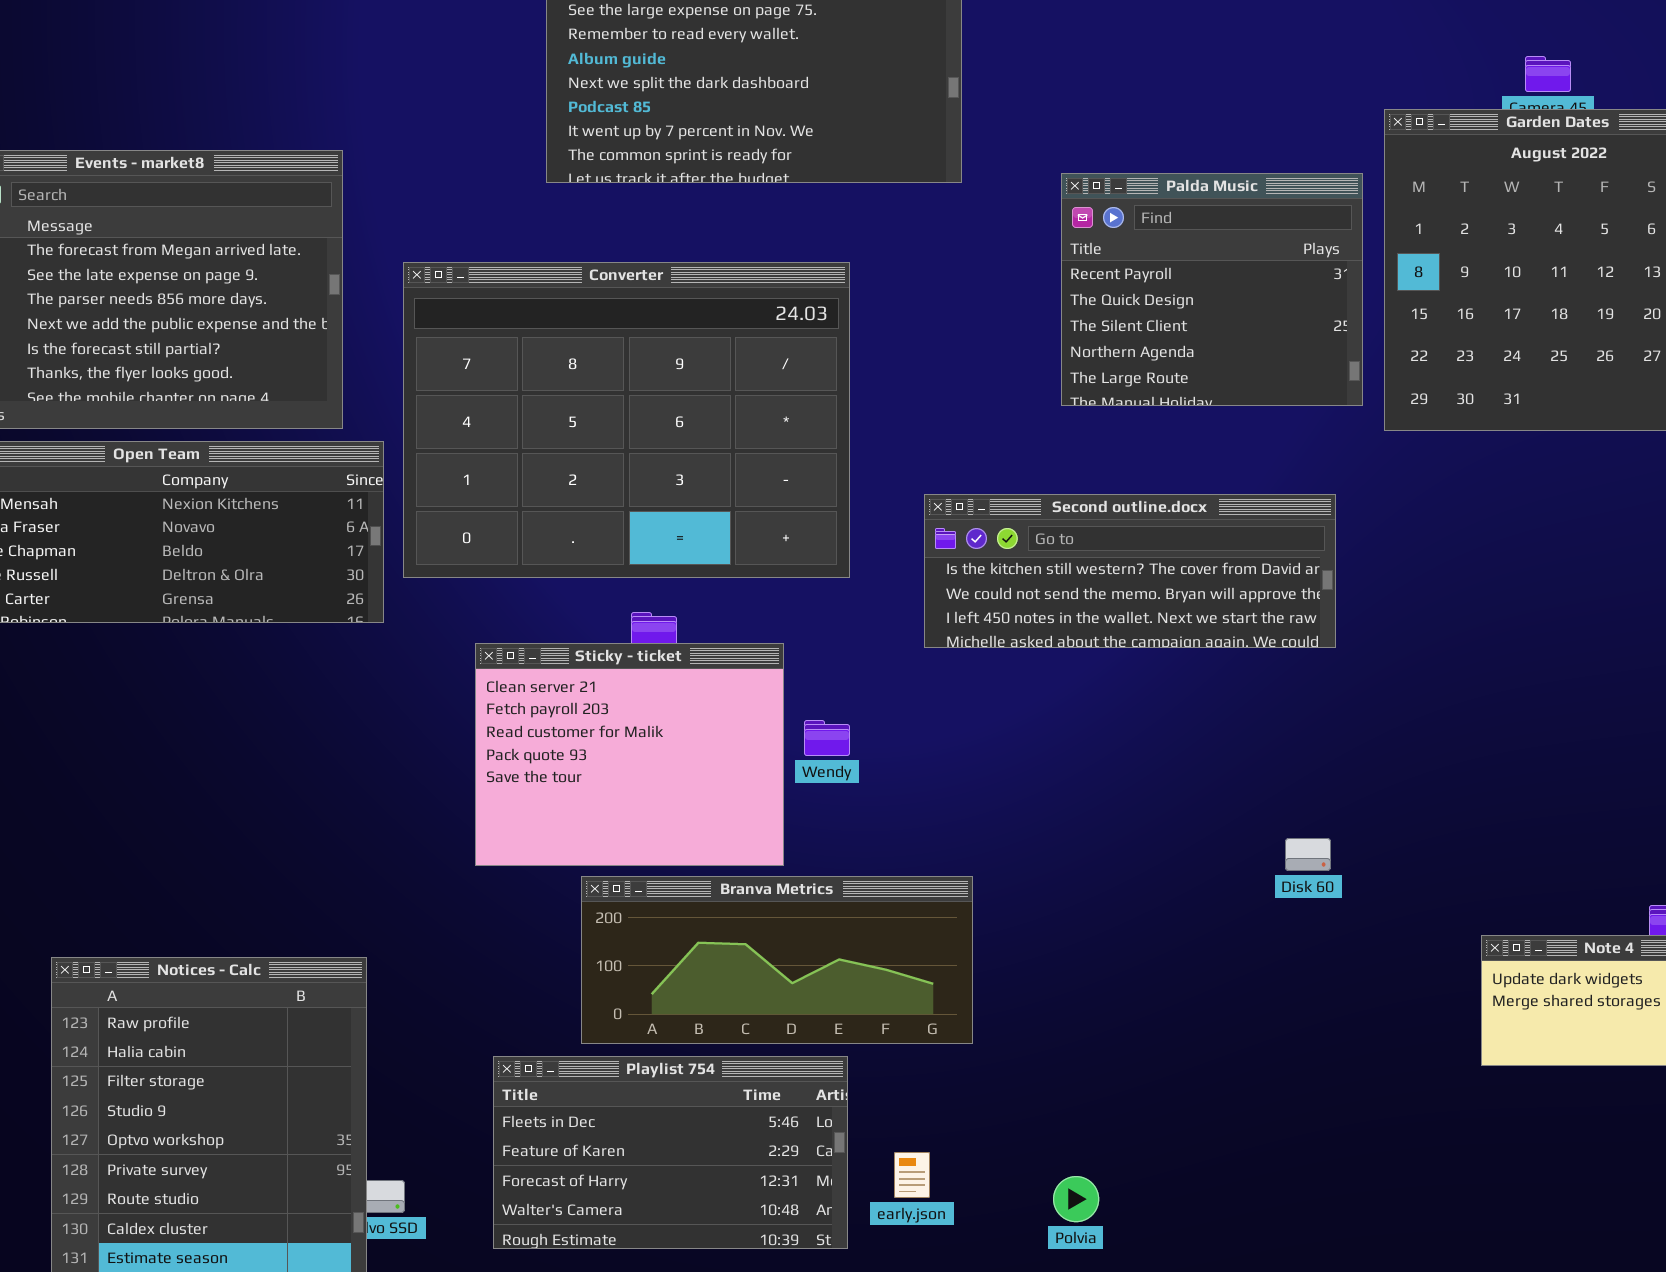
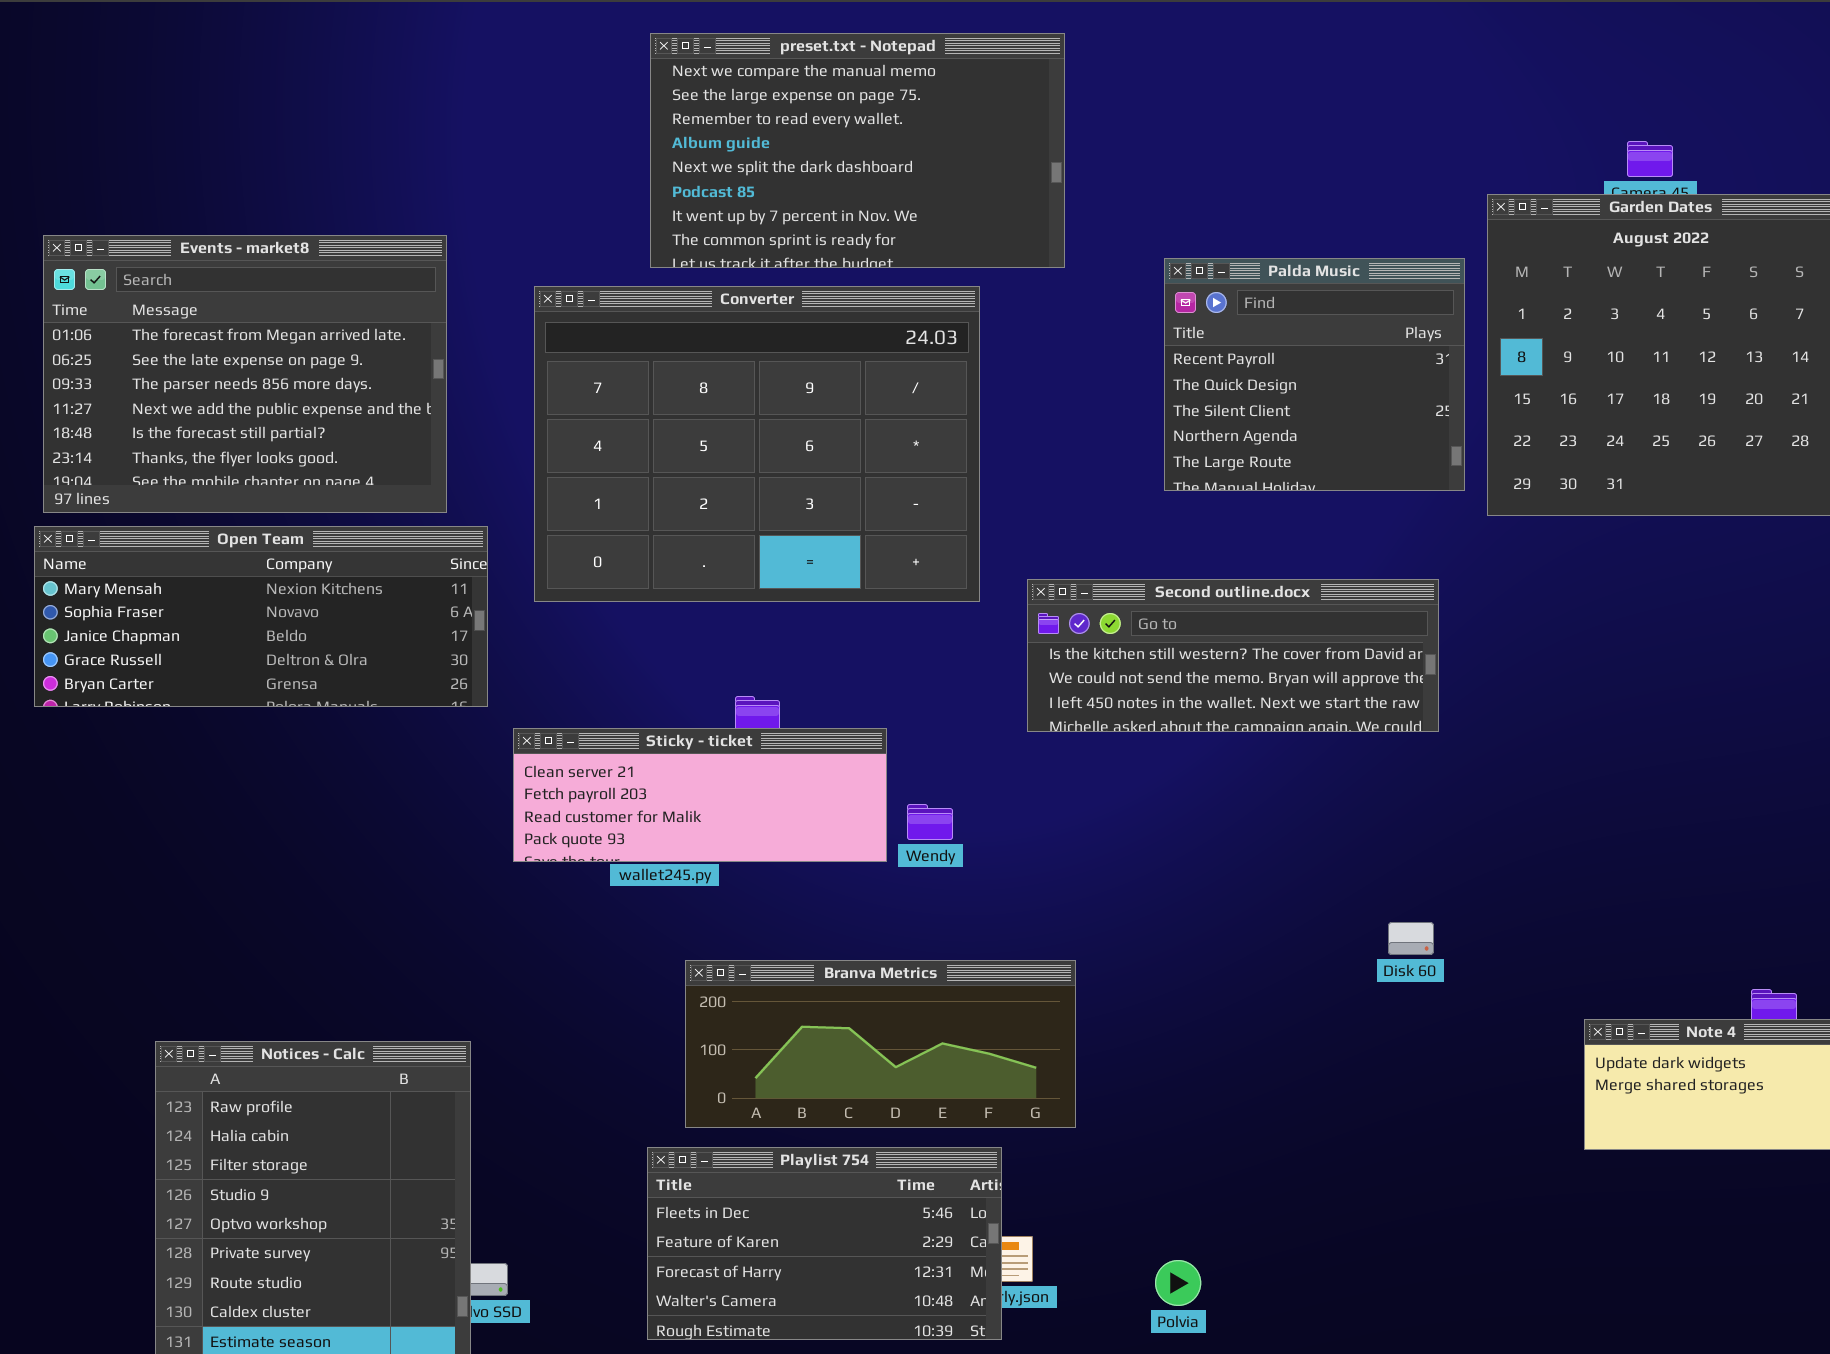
Converter: [403,262,850,578] -> [534,286,980,602], moved
Sticky - ticket: [475,643,784,866] -> [513,728,887,862], resized
Playlist 754: [493,1056,848,1249] -> [647,1147,1002,1340], moved

